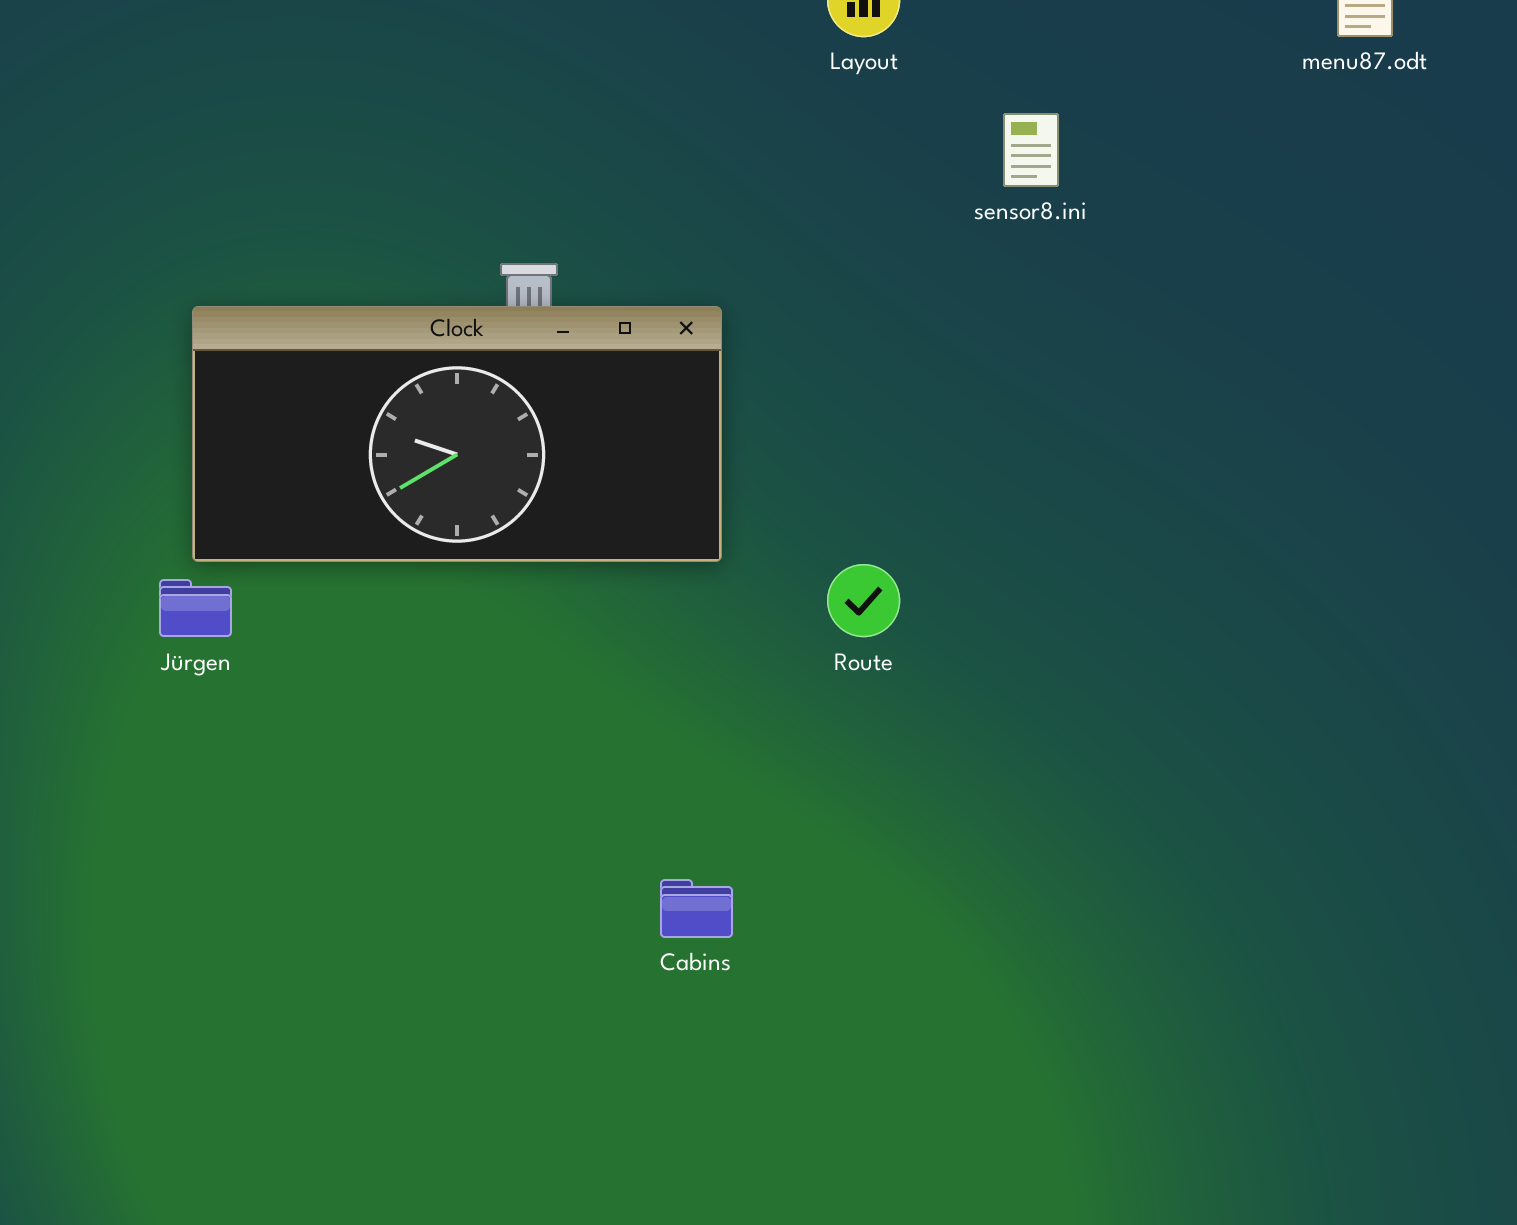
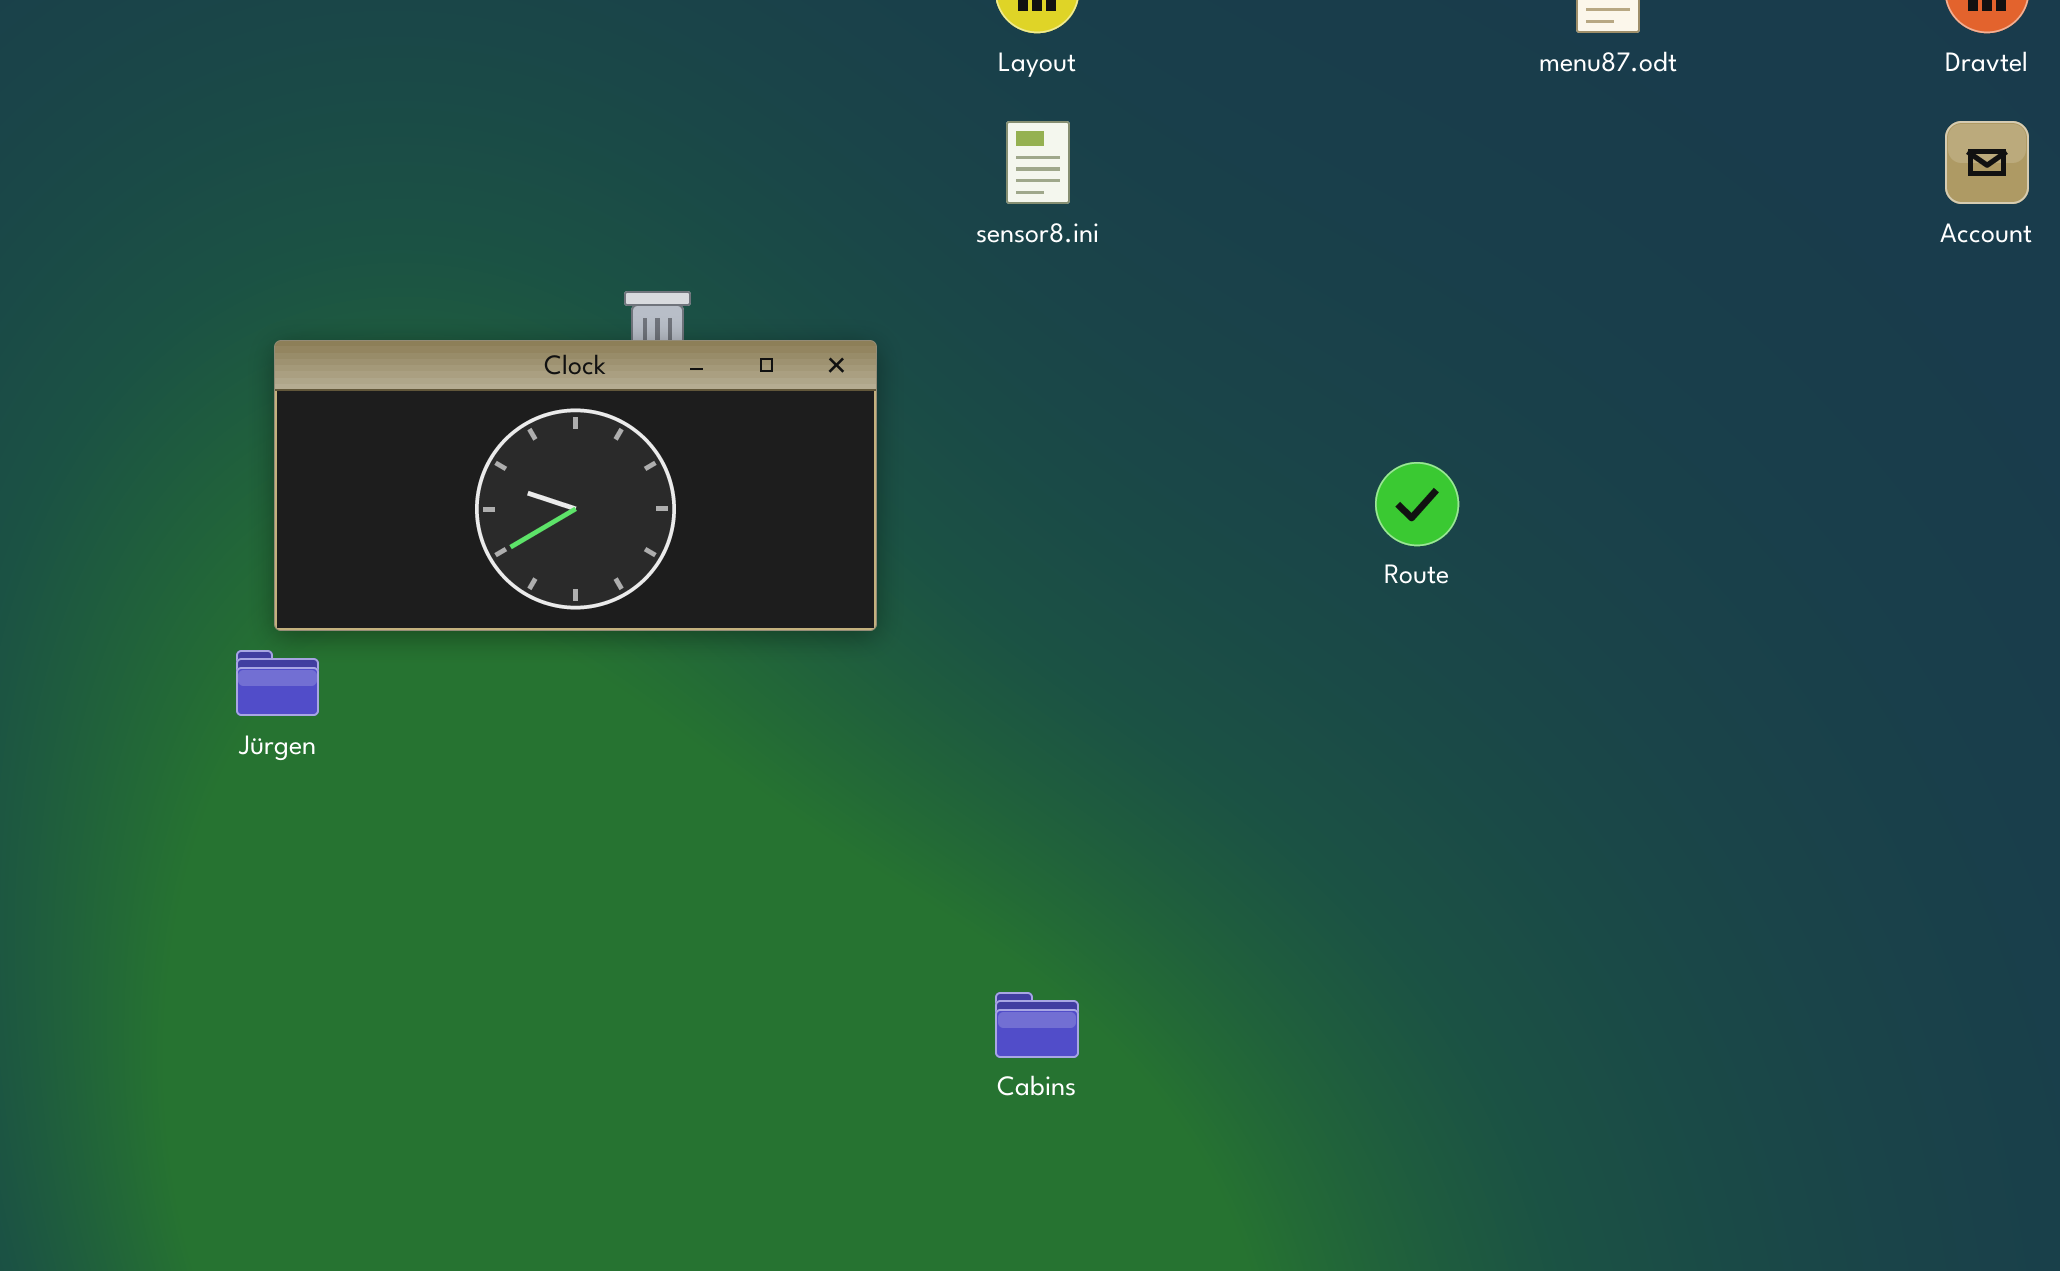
sensor8.ini: [1003,113,1059,187] -> [1006,121,1070,204], moved
Route: [827,564,900,637] -> [1375,462,1459,546], moved
Cabins: [660,879,733,938] -> [995,992,1079,1058], moved

